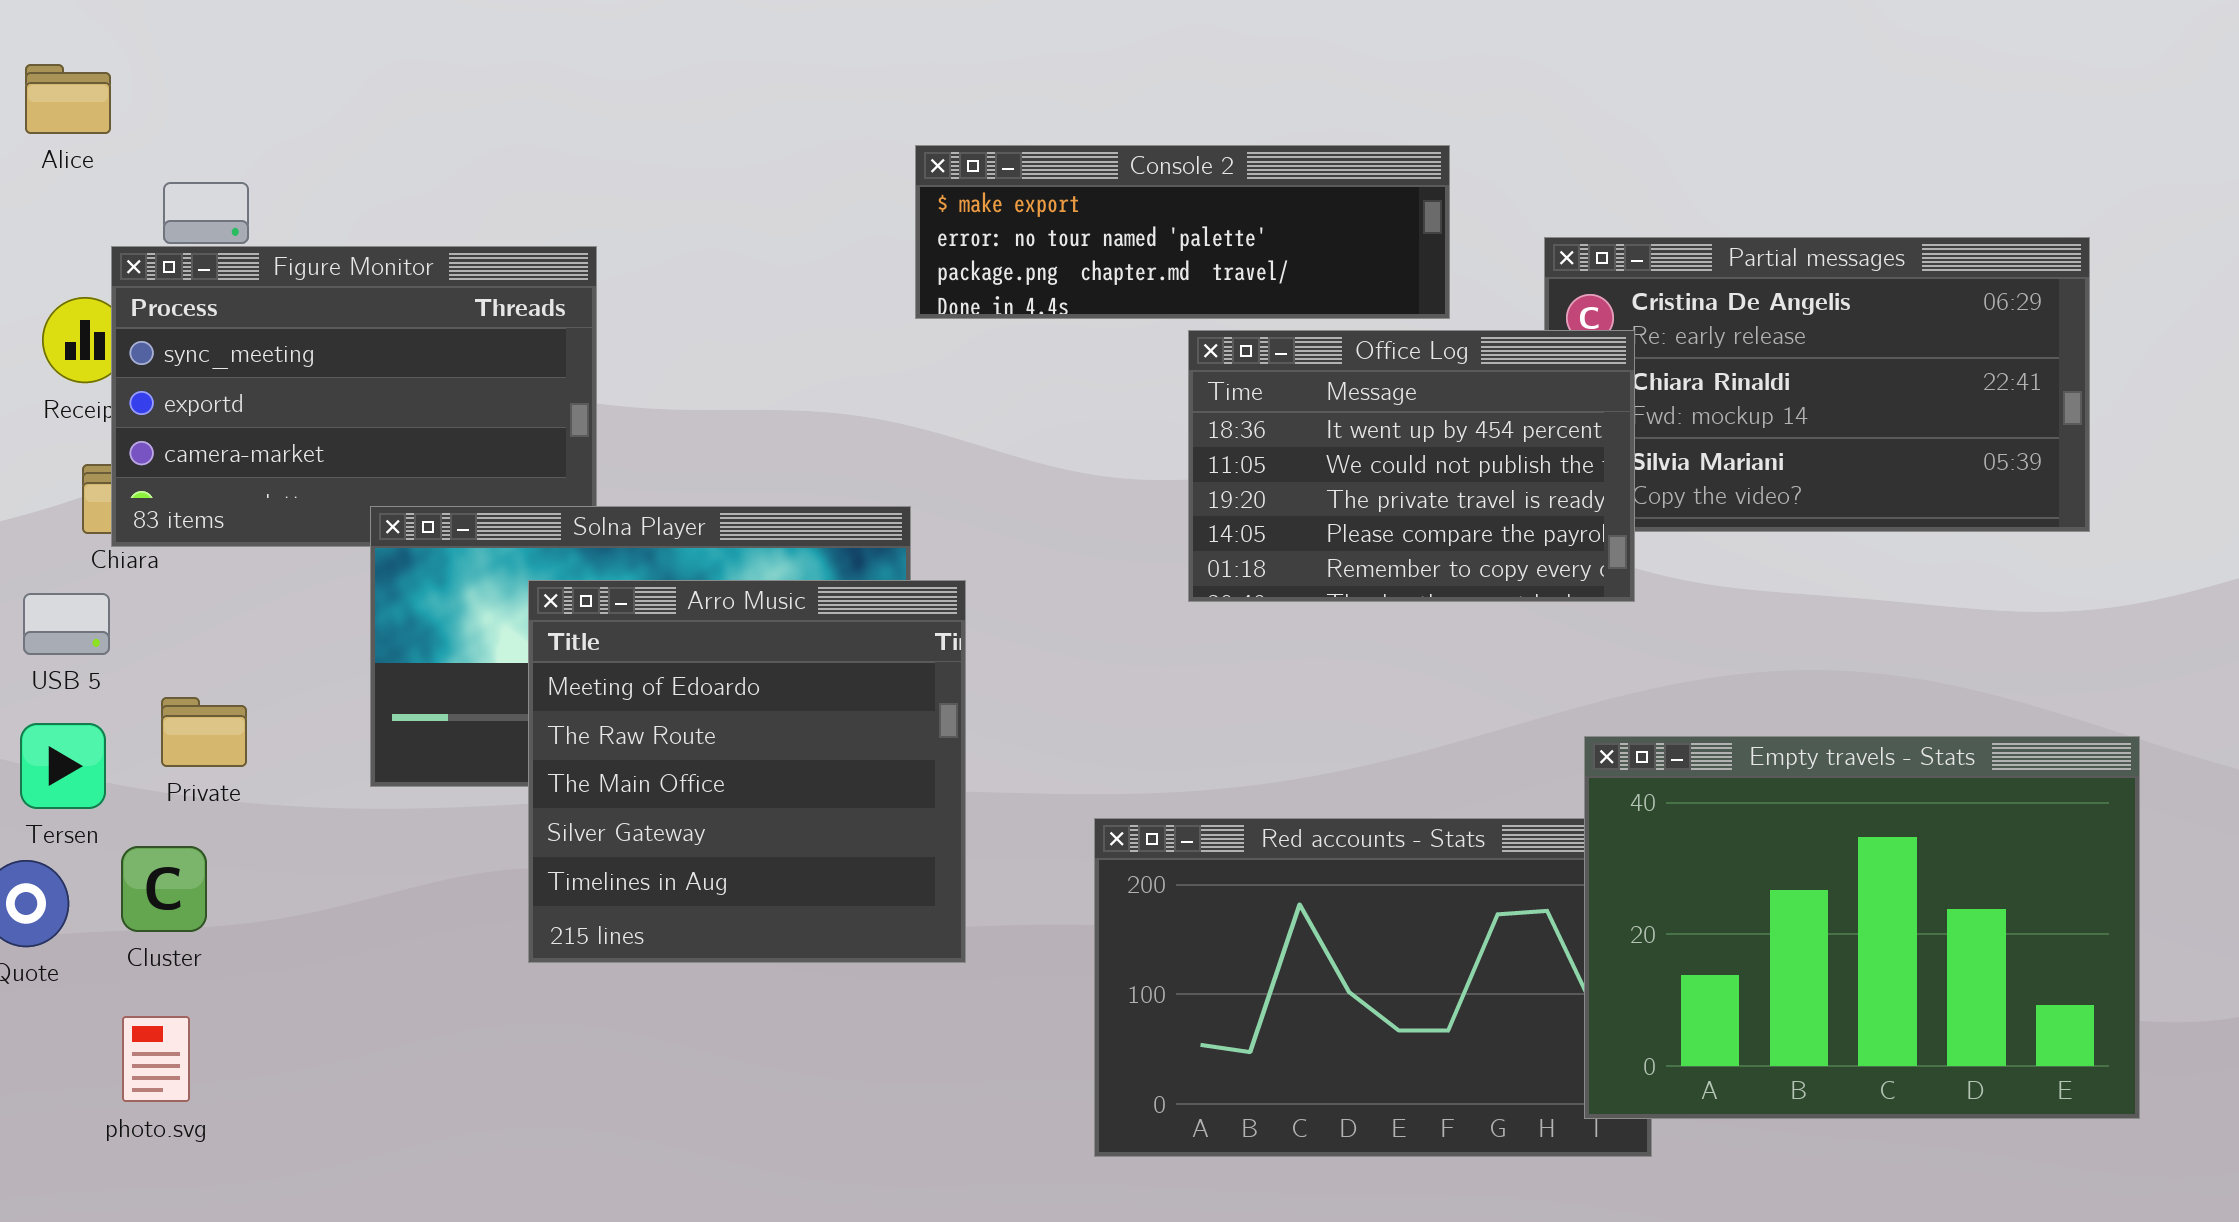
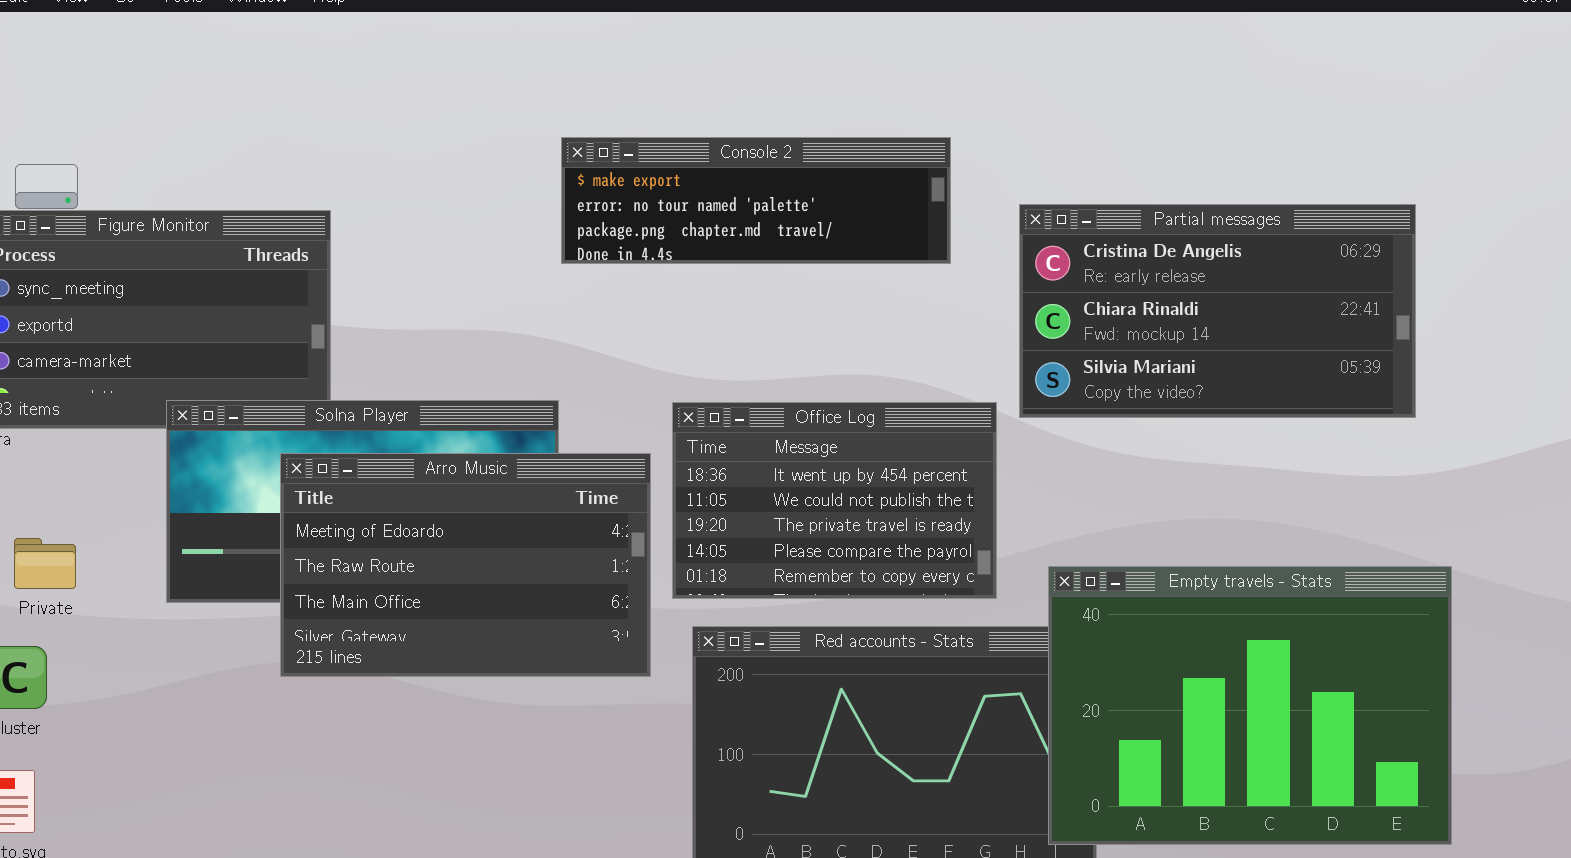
Office Log: [1188,330,1635,602] -> [672,402,997,599], moved
Arro Music: [528,580,966,963] -> [280,453,651,677], resized

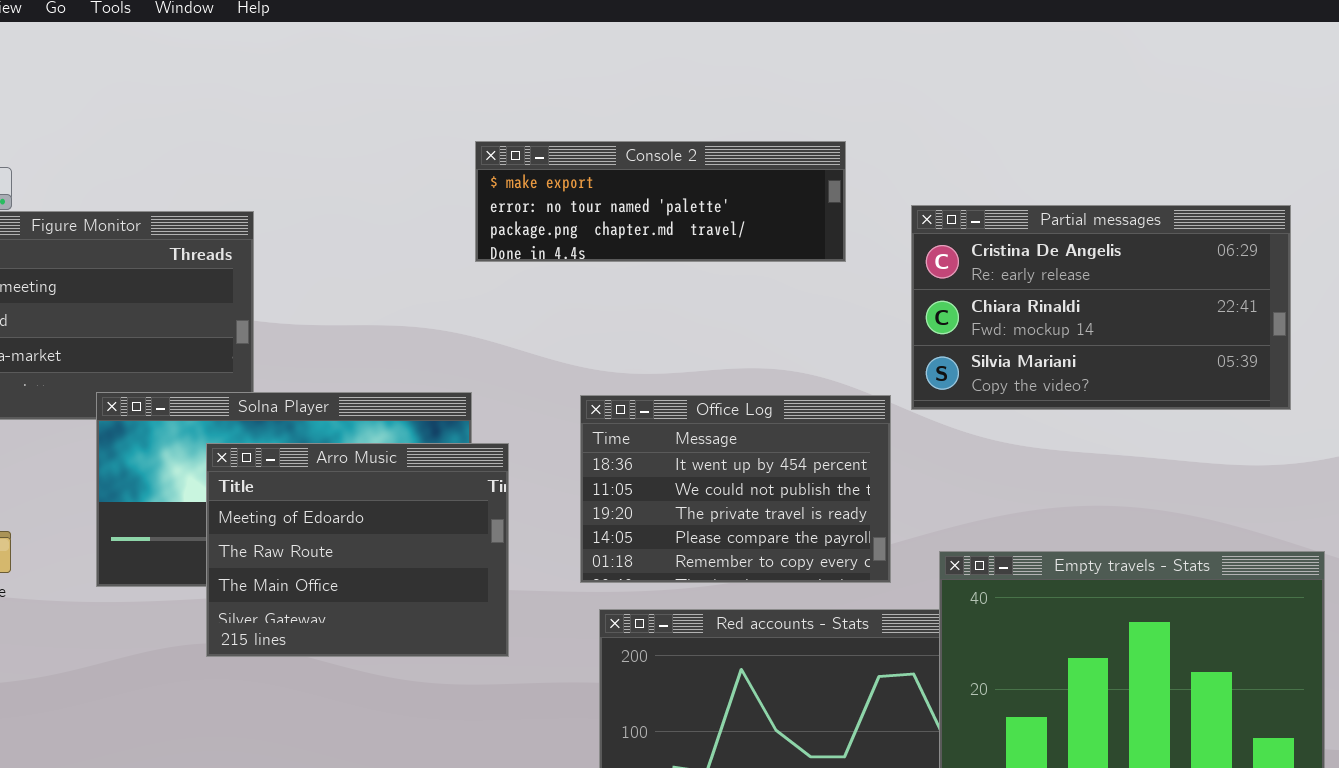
Arro Music: [280,453,651,677] -> [206,443,509,657], resized

